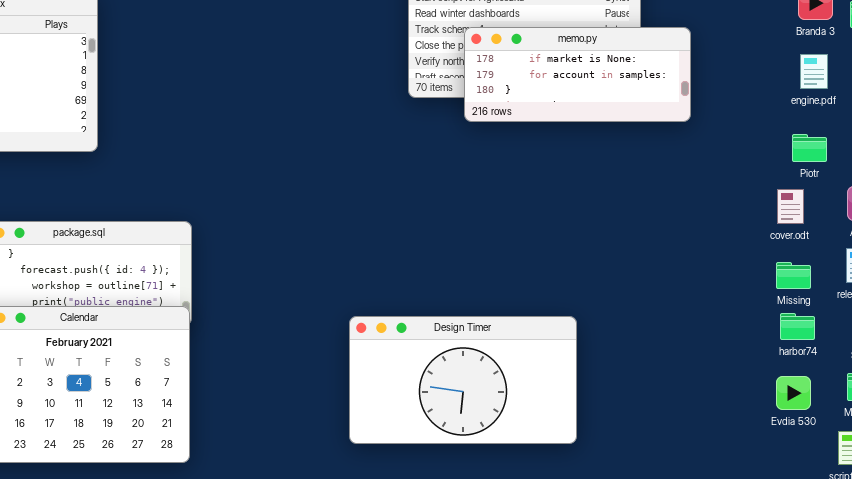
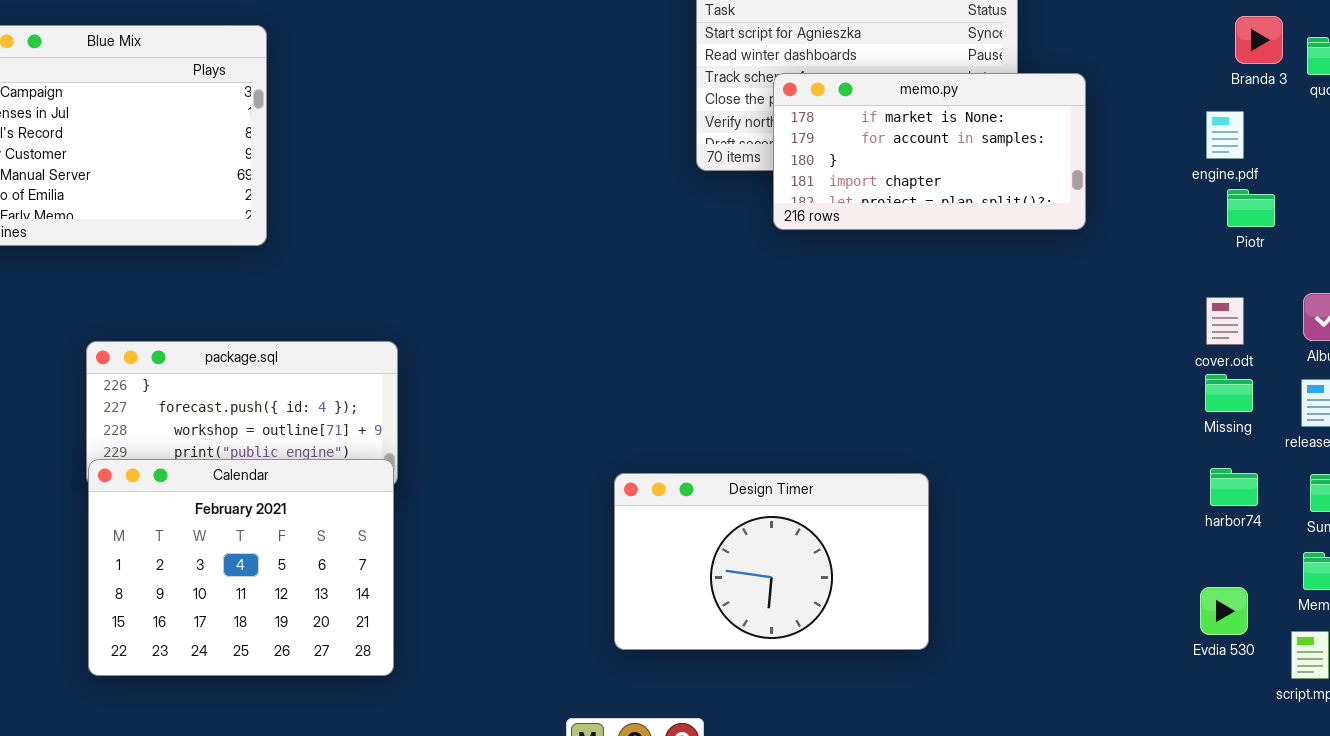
memo.py: [464,27,691,122] -> [773,73,1086,230], resized
engine.pdf: [800,54,828,89] -> [1206,111,1244,159], moved
Piotr: [792,134,827,162] -> [1227,189,1275,227], moved
Missing: [776,262,811,289] -> [1205,374,1253,412], moved
Evdia 530: [776,376,811,410] -> [1200,587,1248,635], moved

